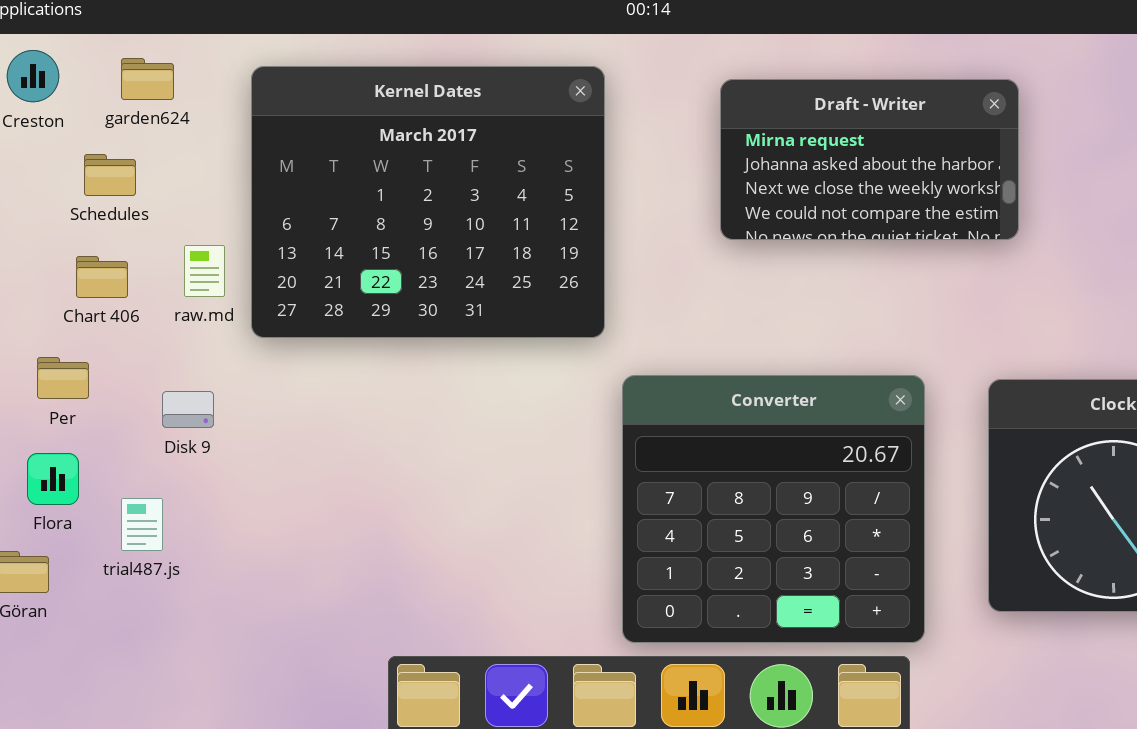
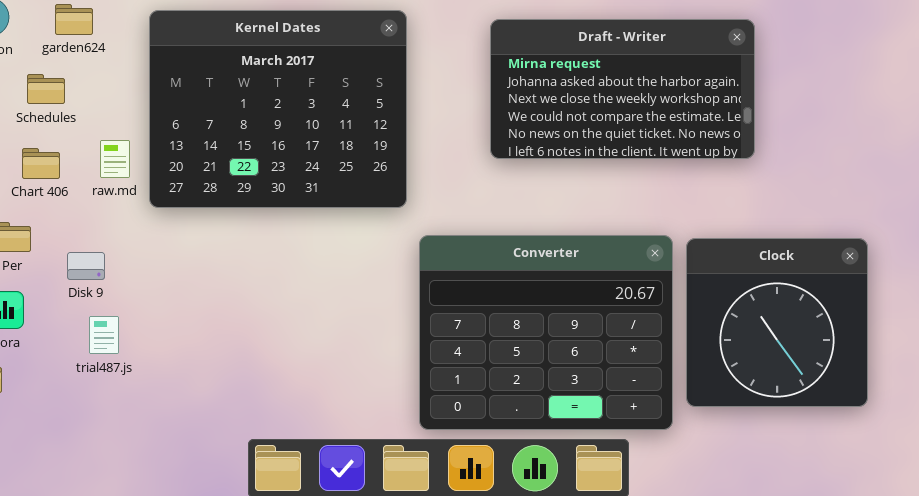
Draft - Writer: [720,79,1019,240] -> [490,19,755,159], resized
Converter: [622,375,925,643] -> [419,235,673,430], resized
Disk 9: [162,391,214,428] -> [67,252,105,280], moved
trial487.js: [121,498,163,551] -> [89,316,119,354], moved

